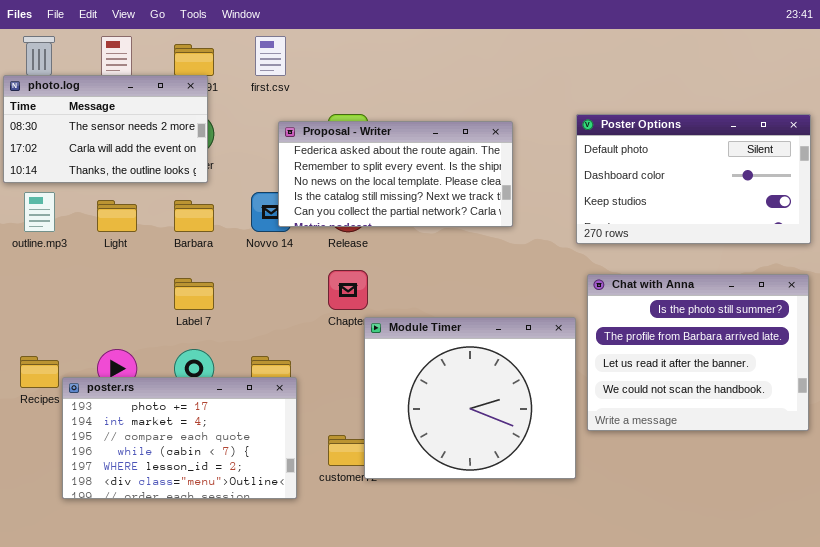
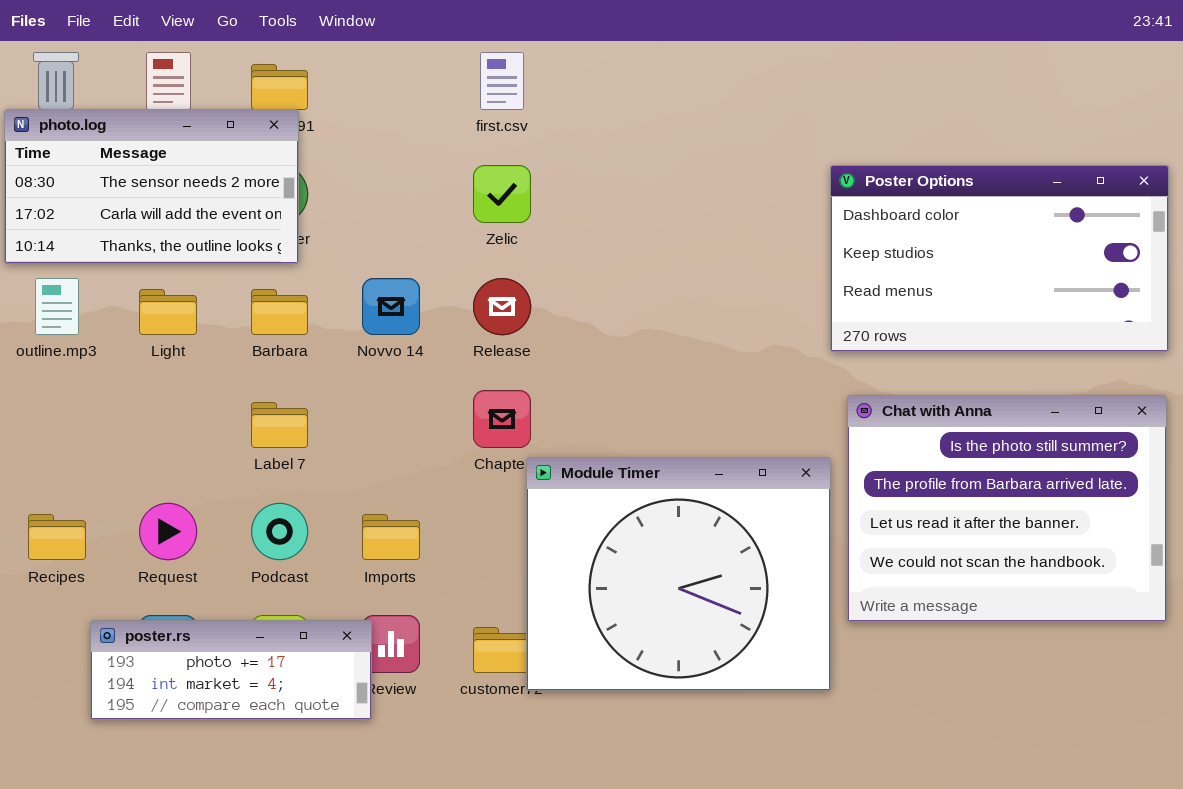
first.csv: [255,36,286,76] -> [480,52,524,110], moved
Poster Options: [576,114,811,244] -> [830,165,1169,352], scrolled down 1 row
Proposal - Writer: [278,121,513,227] -> none, closed
poster.rs: [62,377,297,499] -> [90,620,372,720], resized

